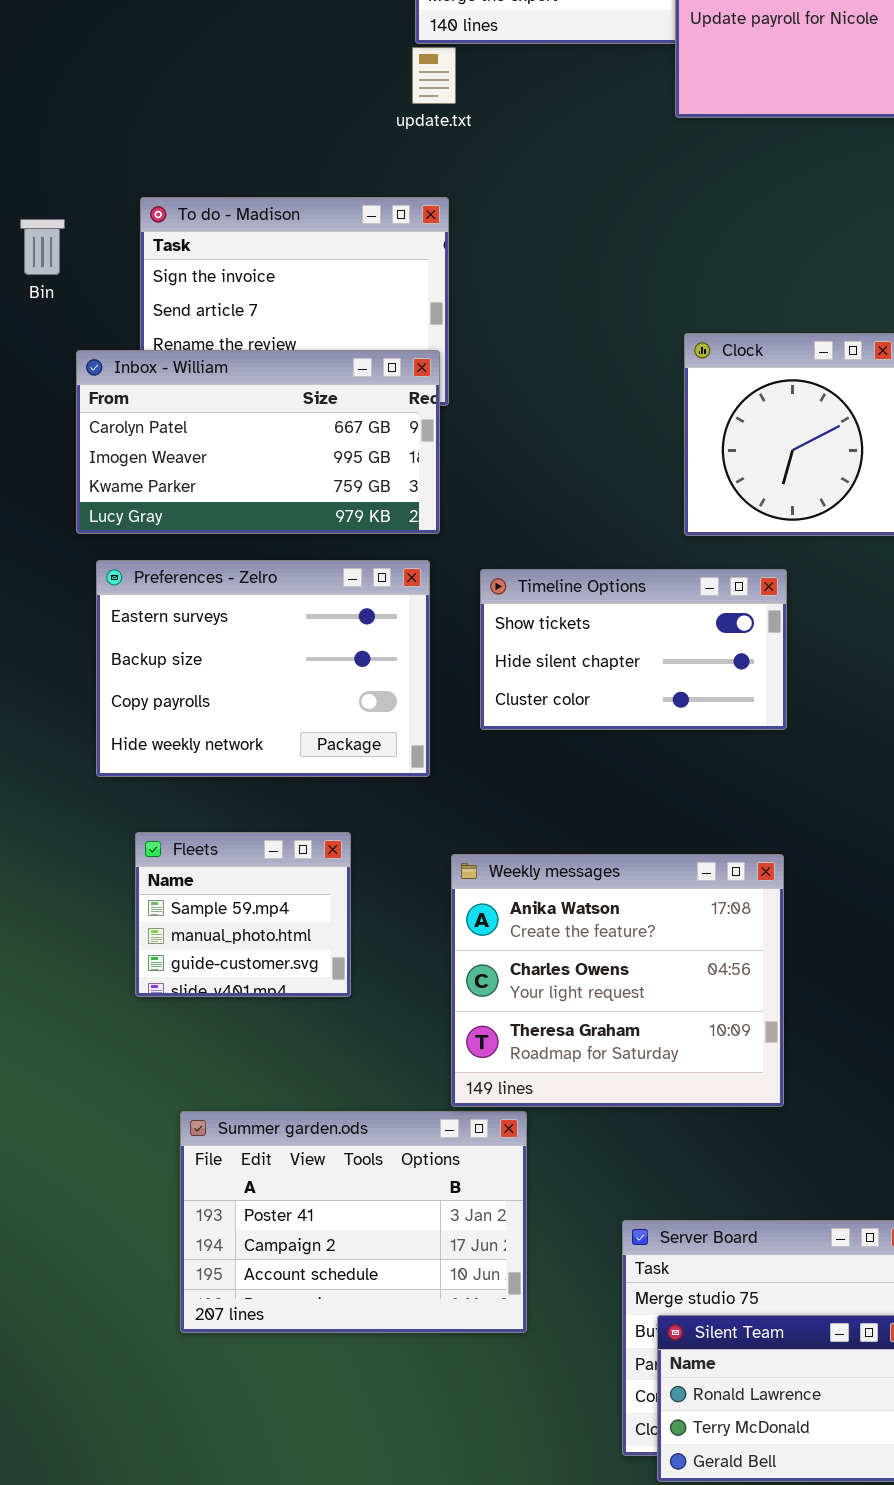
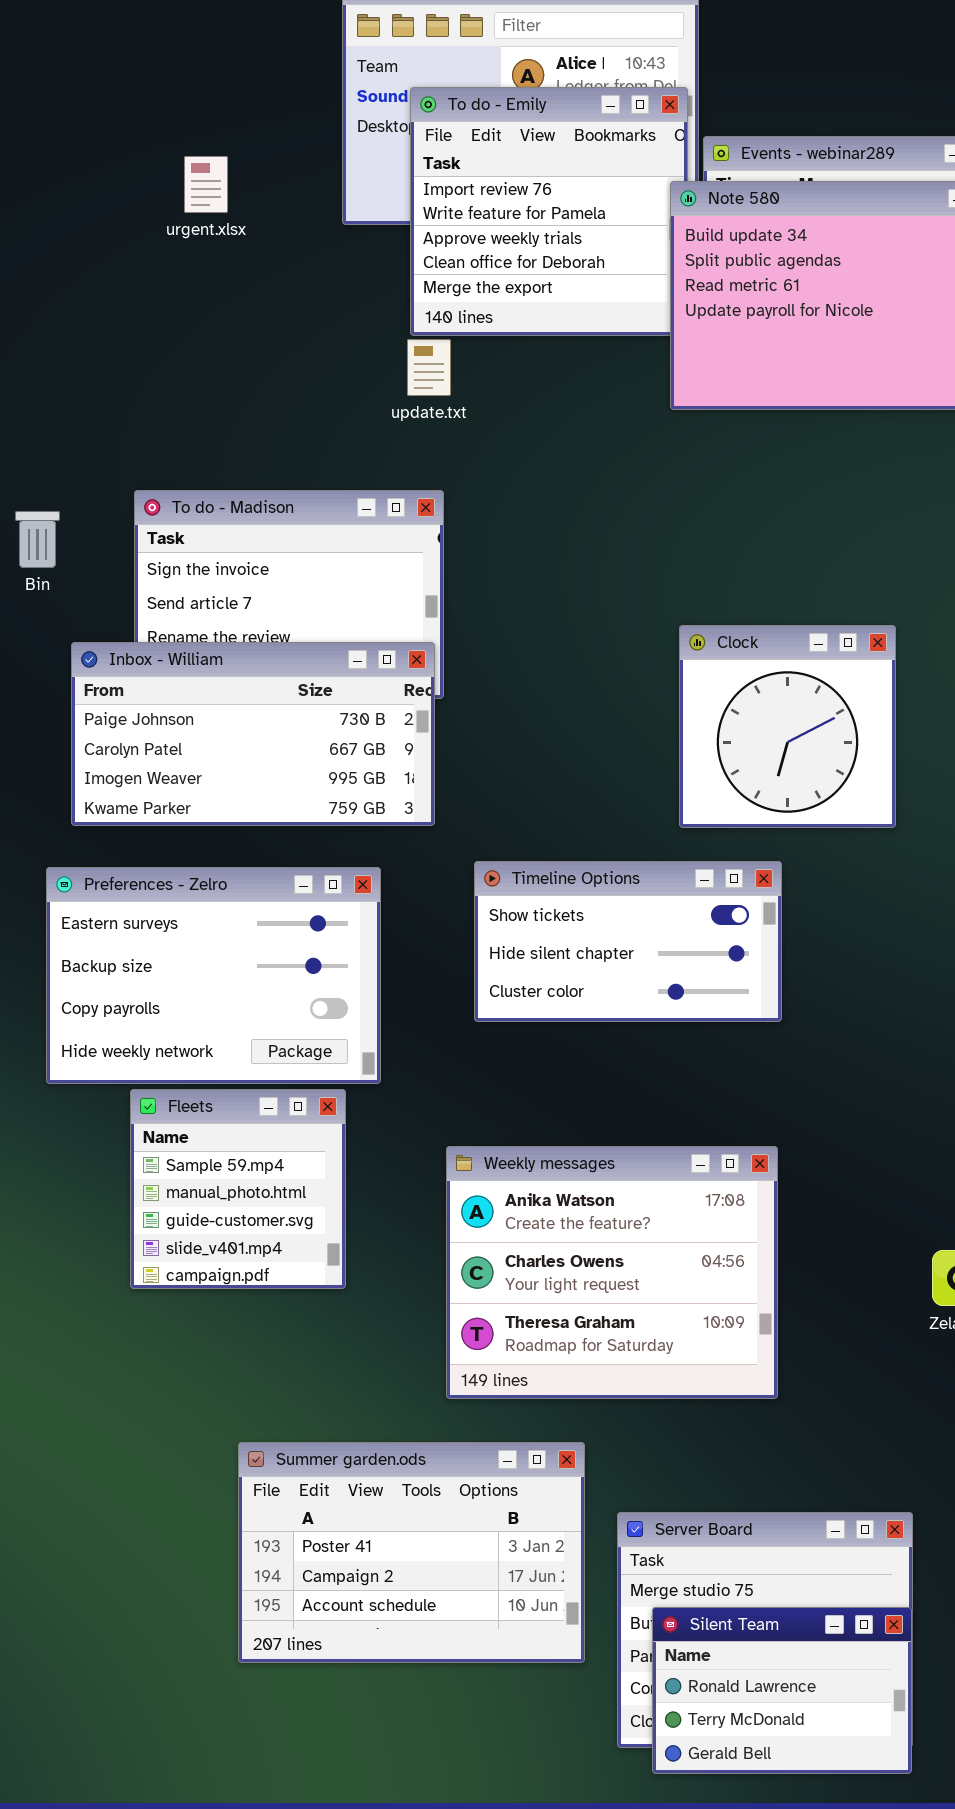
Inbox - William: [76,350,440,534] -> [71,642,435,826], scrolled up 1 row
Preferences - Zelro: [96,560,430,777] -> [46,867,381,1084], moved
Fleets: [135,832,351,997] -> [130,1089,346,1289], resized
Summer garden.ods: [180,1111,527,1333] -> [238,1442,585,1663], moved

